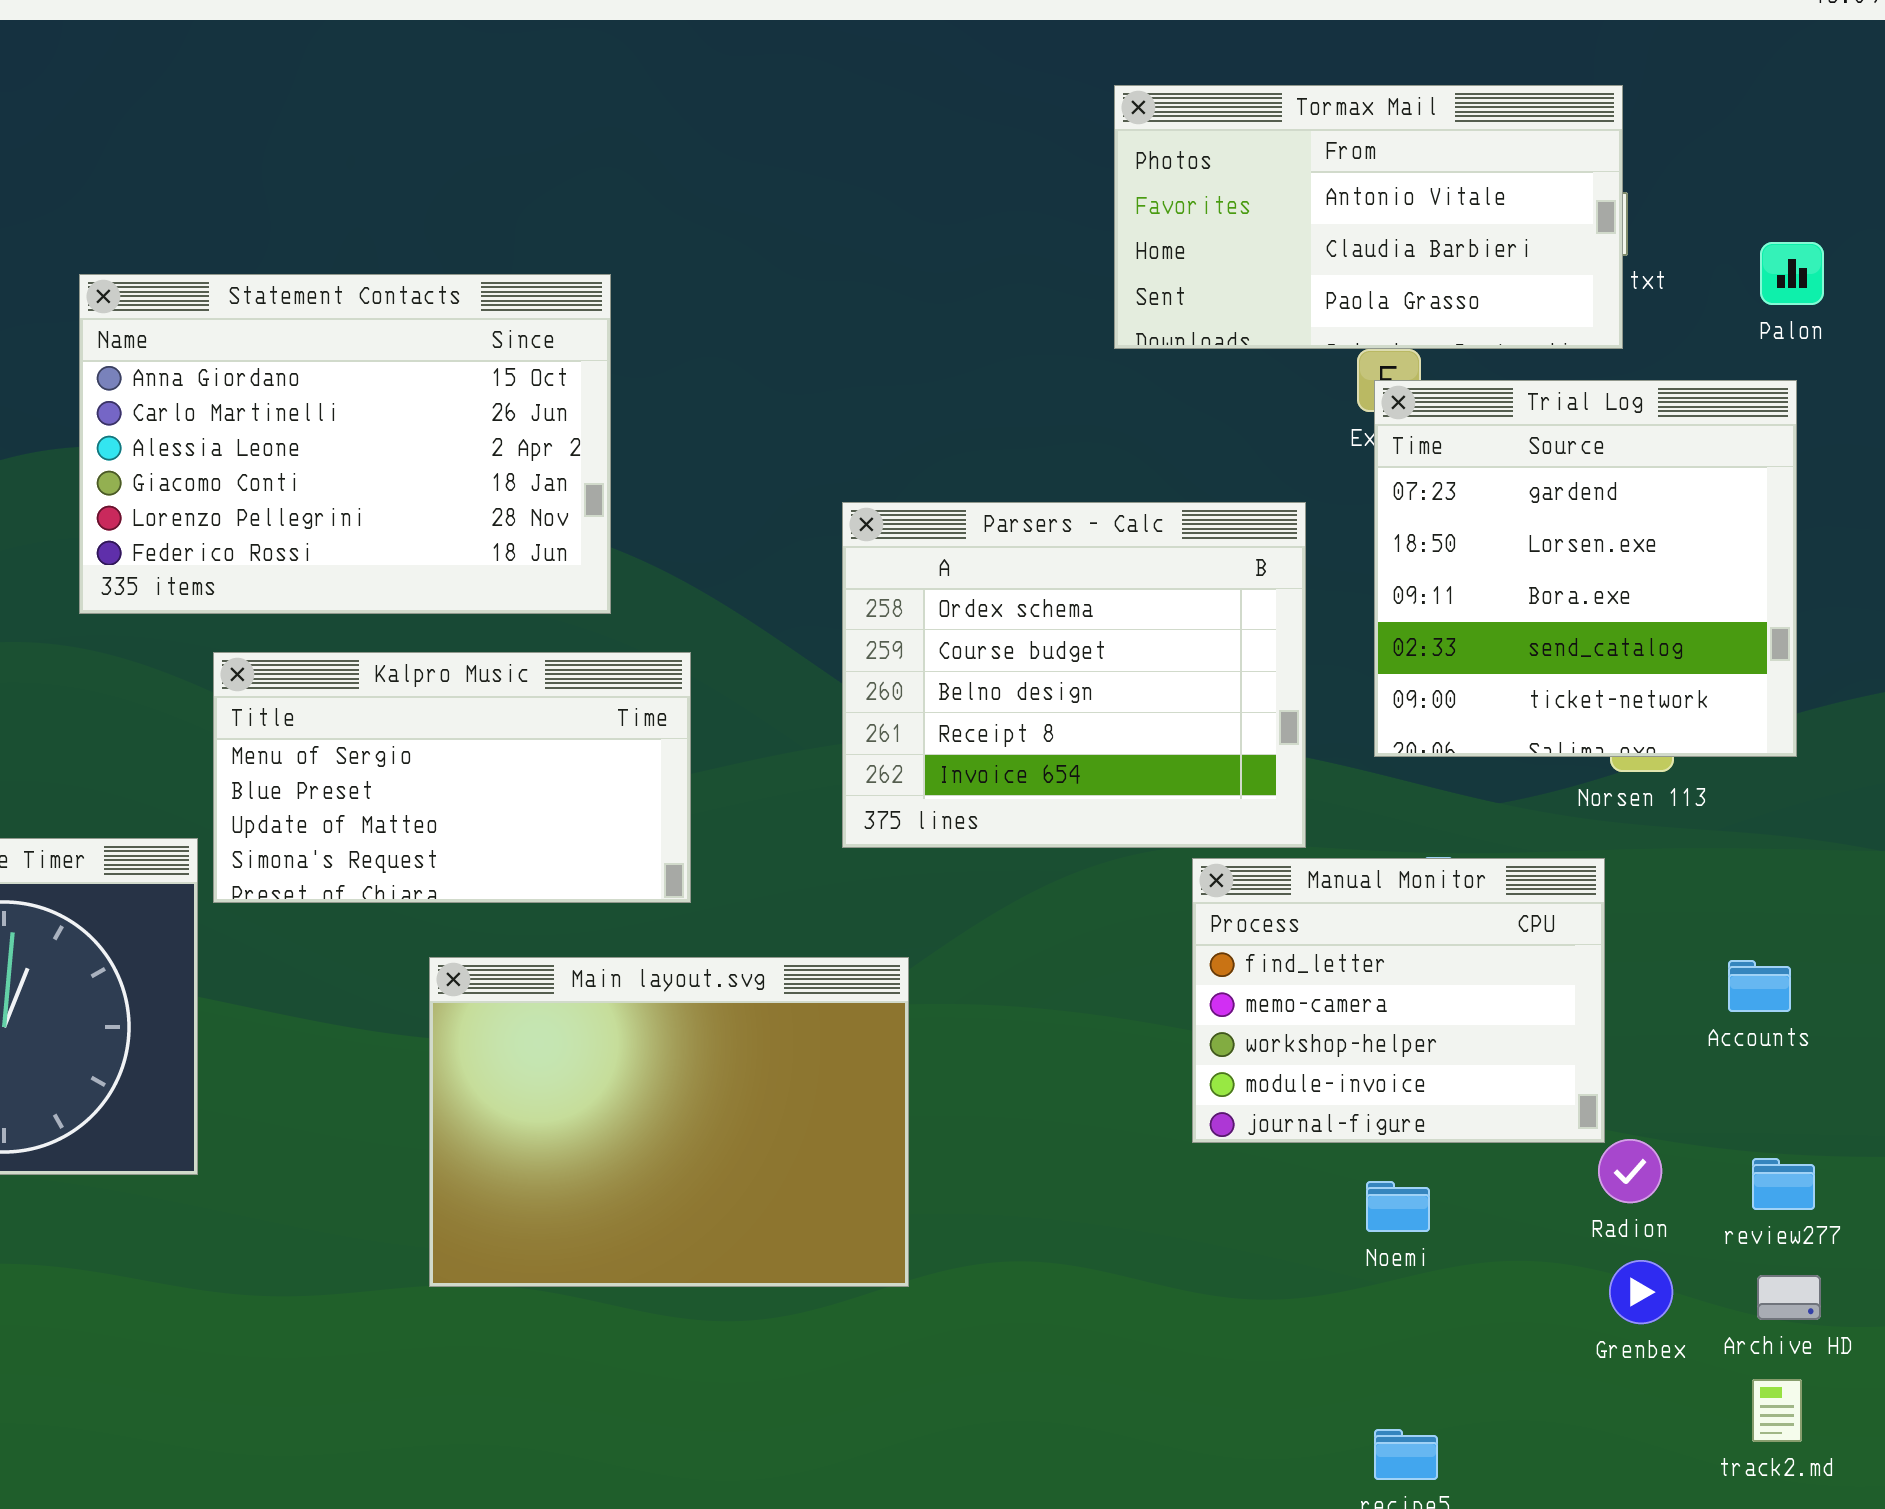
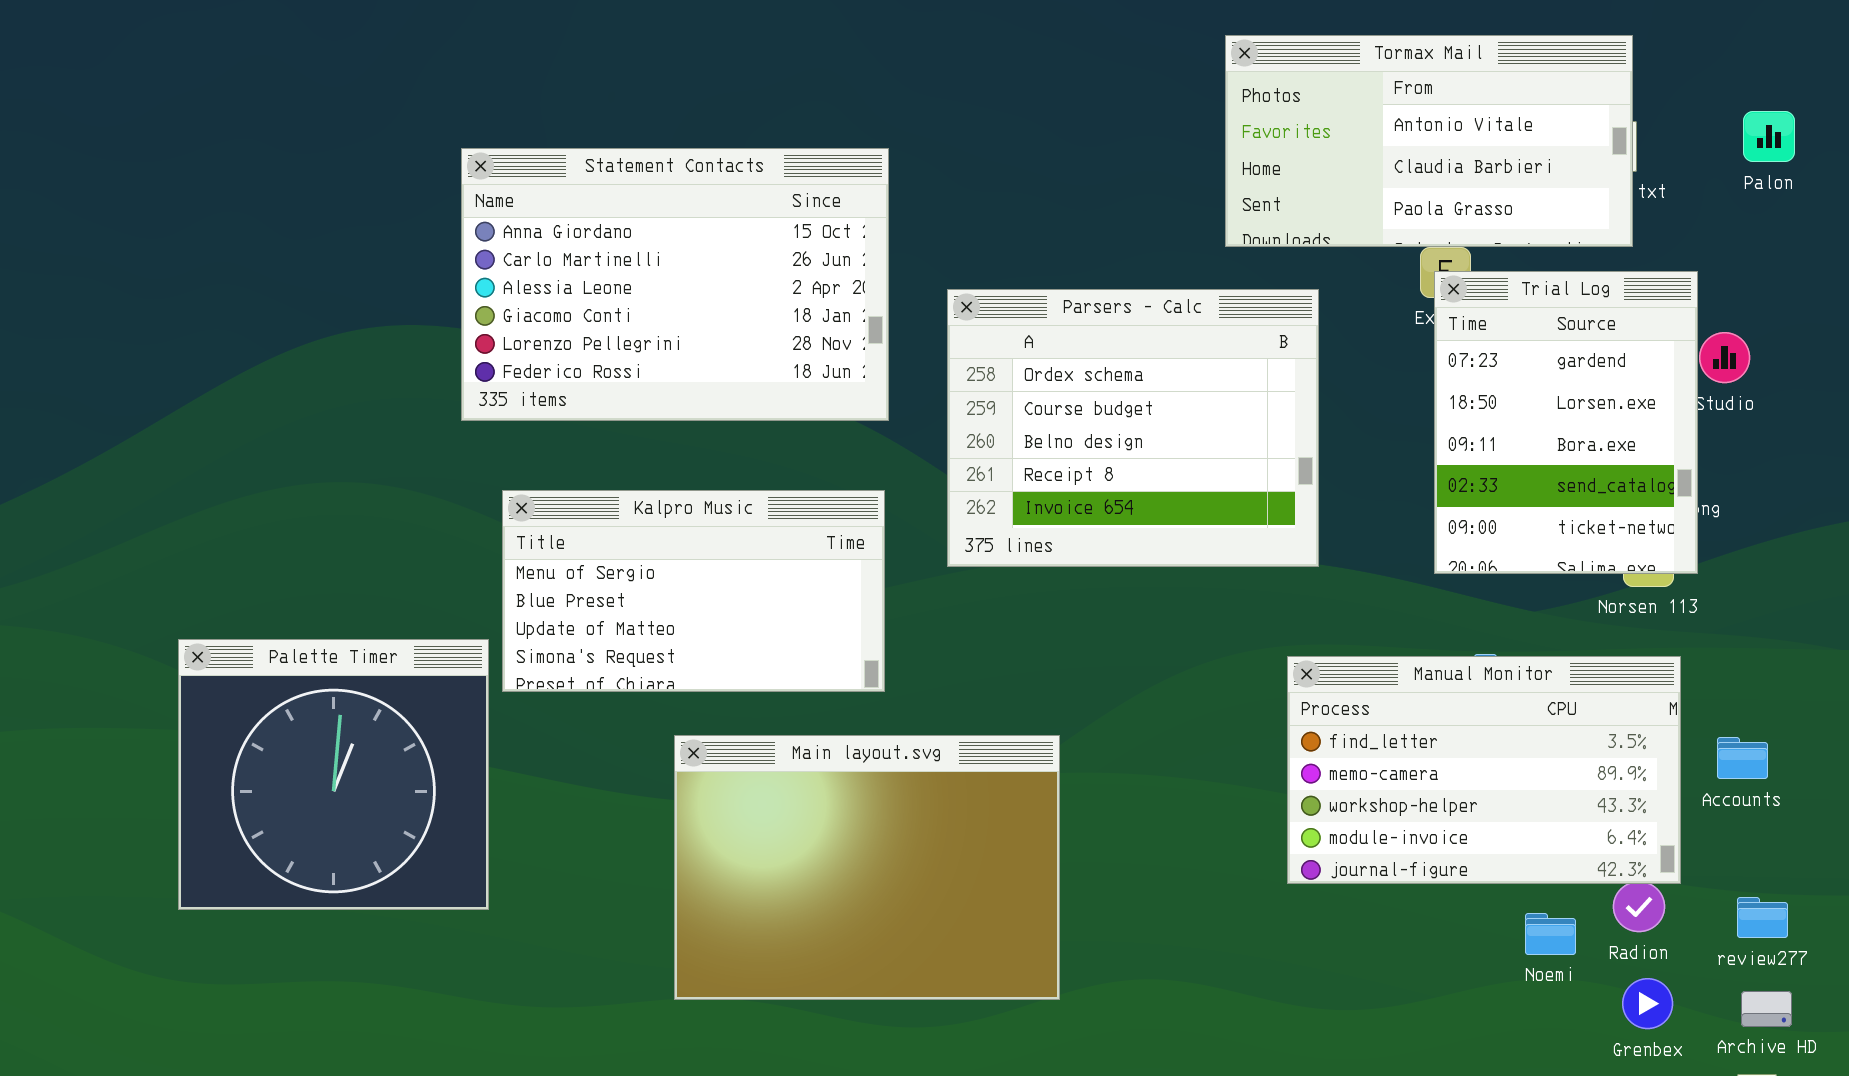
Palon: [1760,242,1824,305] -> [1743,111,1795,162], moved
Statement Contacts: [79,274,611,614] -> [461,148,889,421], moved
Trial Log: [1374,380,1797,757] -> [1434,271,1698,574], resized
Parsers - Calc: [842,502,1306,848] -> [947,289,1319,567], moved
Manual Monitor: [1192,858,1605,1143] -> [1287,656,1681,884], resized
Noemi: [1366,1181,1430,1232] -> [1525,913,1576,955], moved

